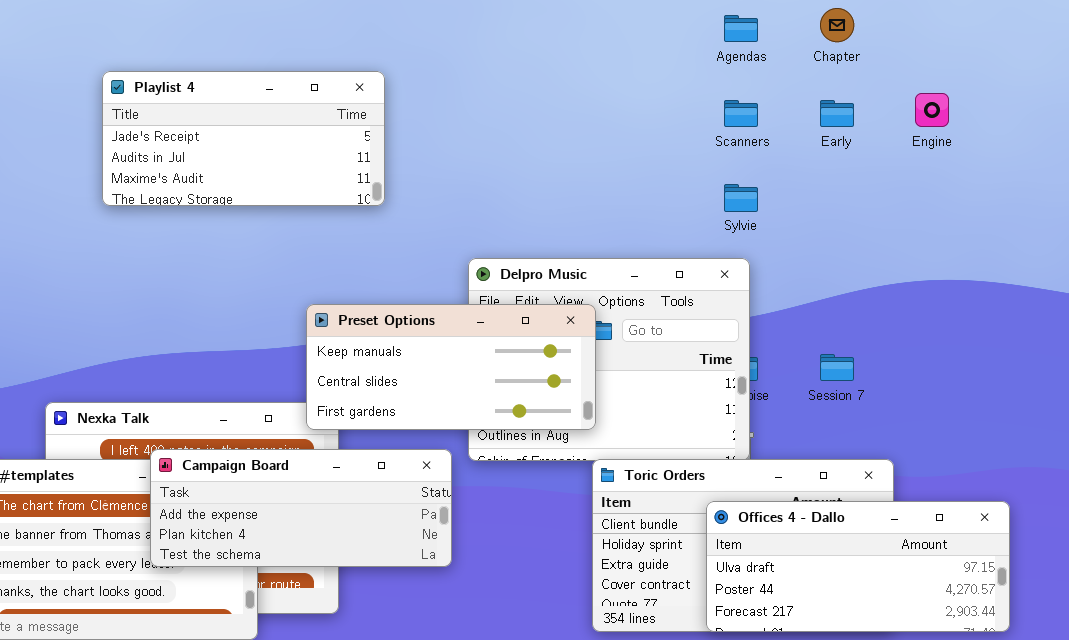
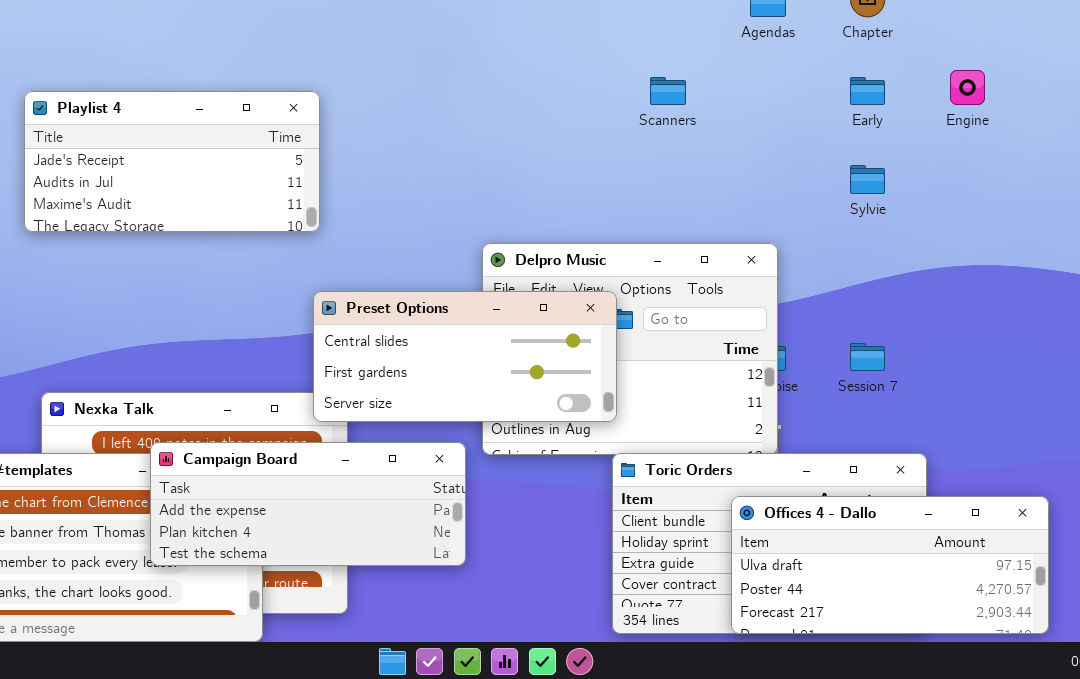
Playlist 4: [102,71,385,206] -> [24,91,320,232], moved
Scanners: [724,100,758,127] -> [650,77,686,105], moved
Sylvie: [724,184,758,212] -> [850,165,885,194], moved
Preset Options: [306,304,596,430] -> [313,291,617,422], scrolled down 1 row

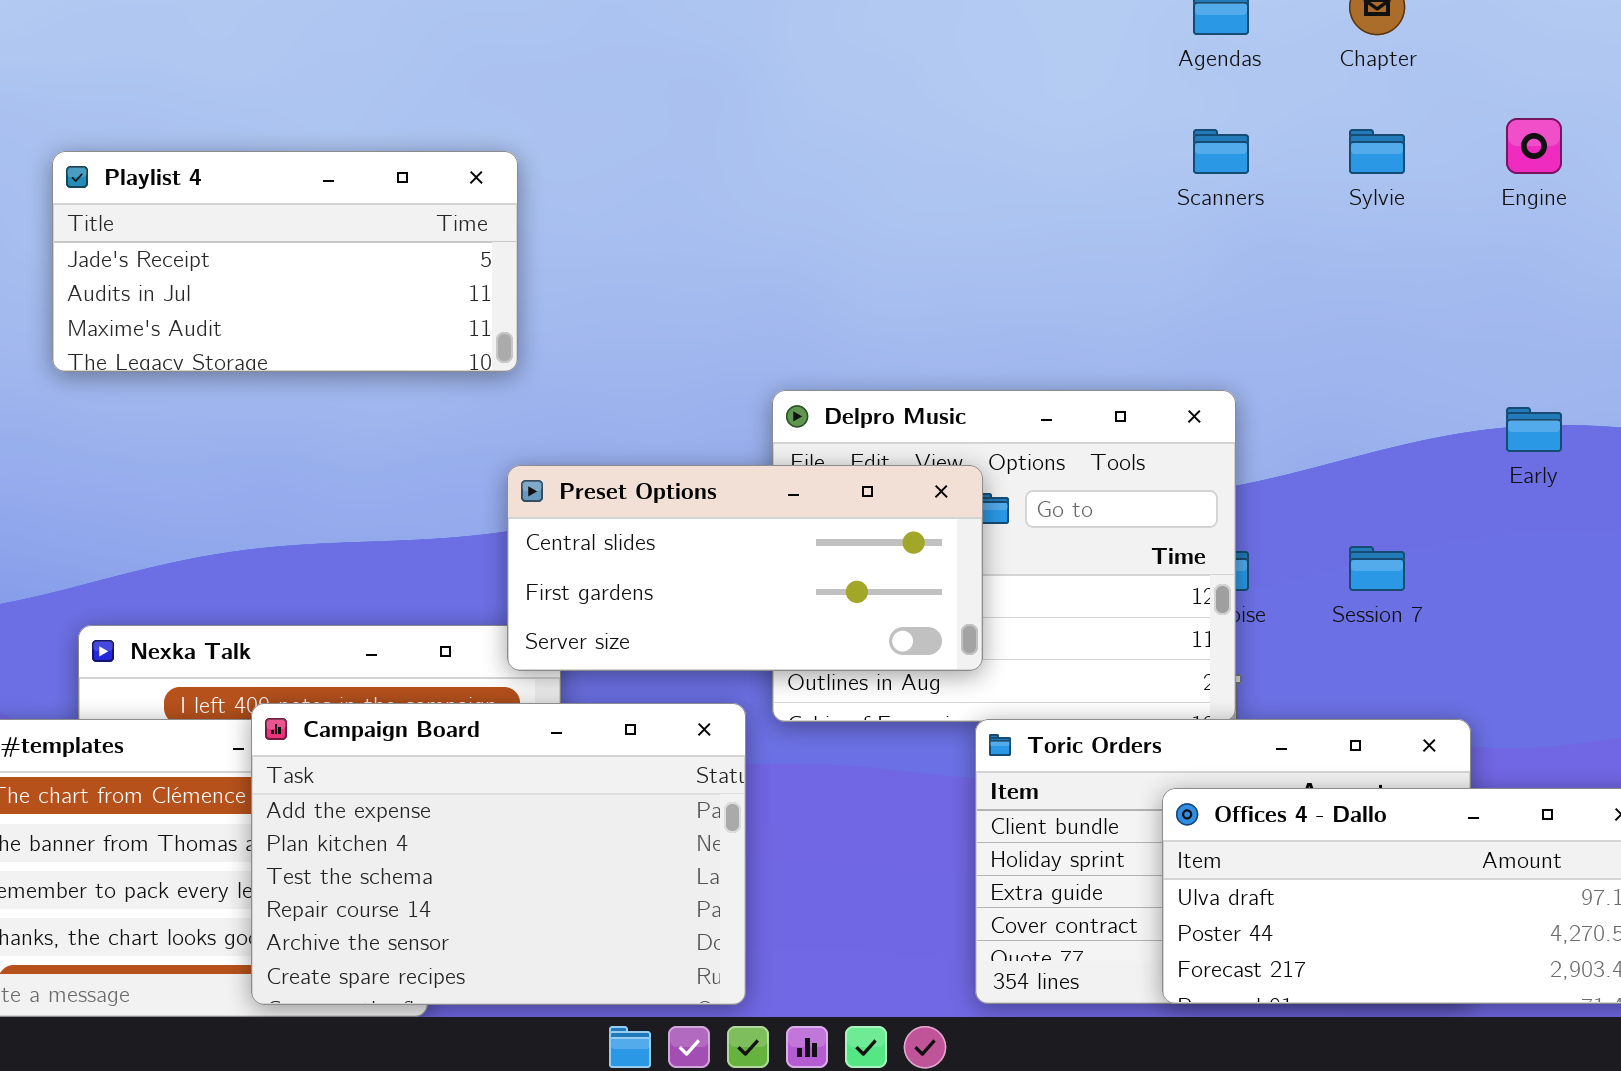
Scanners: [650,77,686,105] -> [1193,129,1249,174], moved
Early: [850,77,885,105] -> [1506,407,1562,452], moved
Sylvie: [850,165,885,194] -> [1349,129,1405,174], moved
Campaign Board: [150,442,466,566] -> [251,703,746,1005], resized

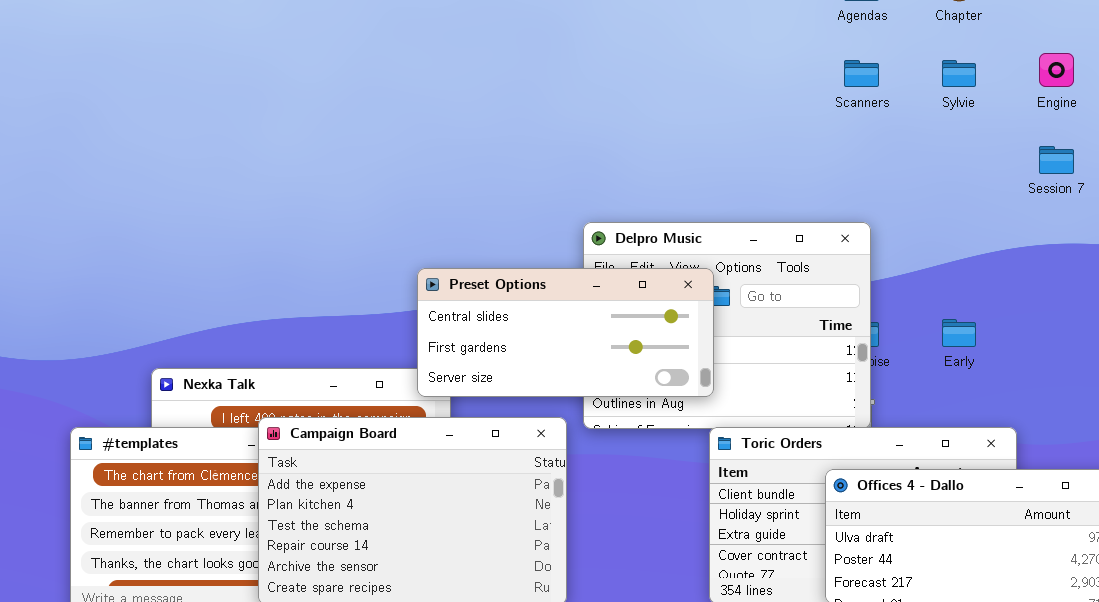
Playlist 4: [52,151,518,372] -> none, closed
Early: [1506,407,1562,452] -> [942,319,976,347], moved
Session 7: [1349,546,1405,591] -> [1039,146,1074,174], moved

